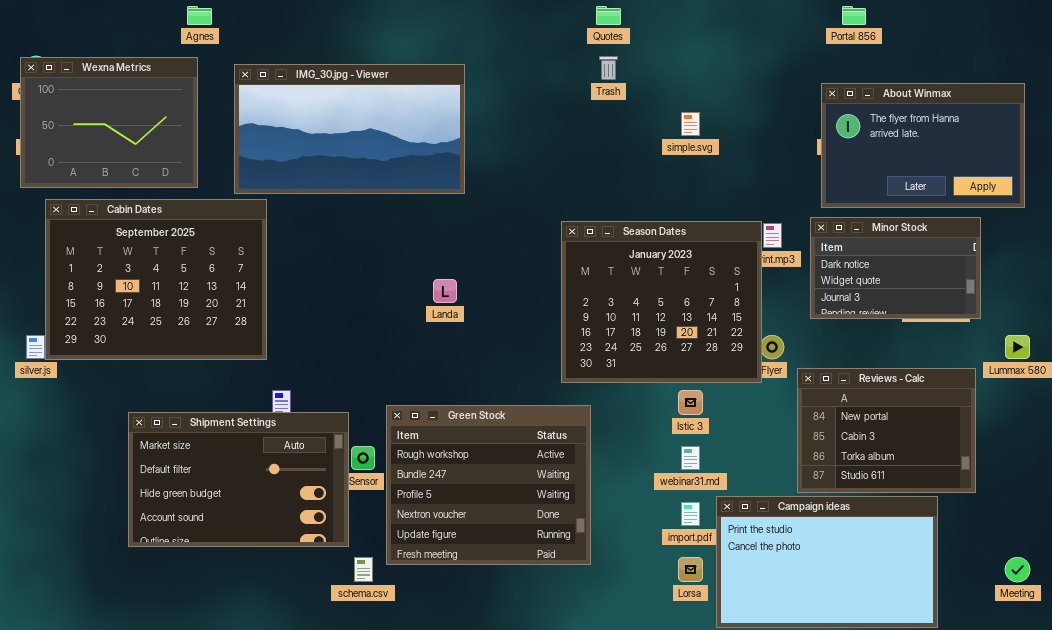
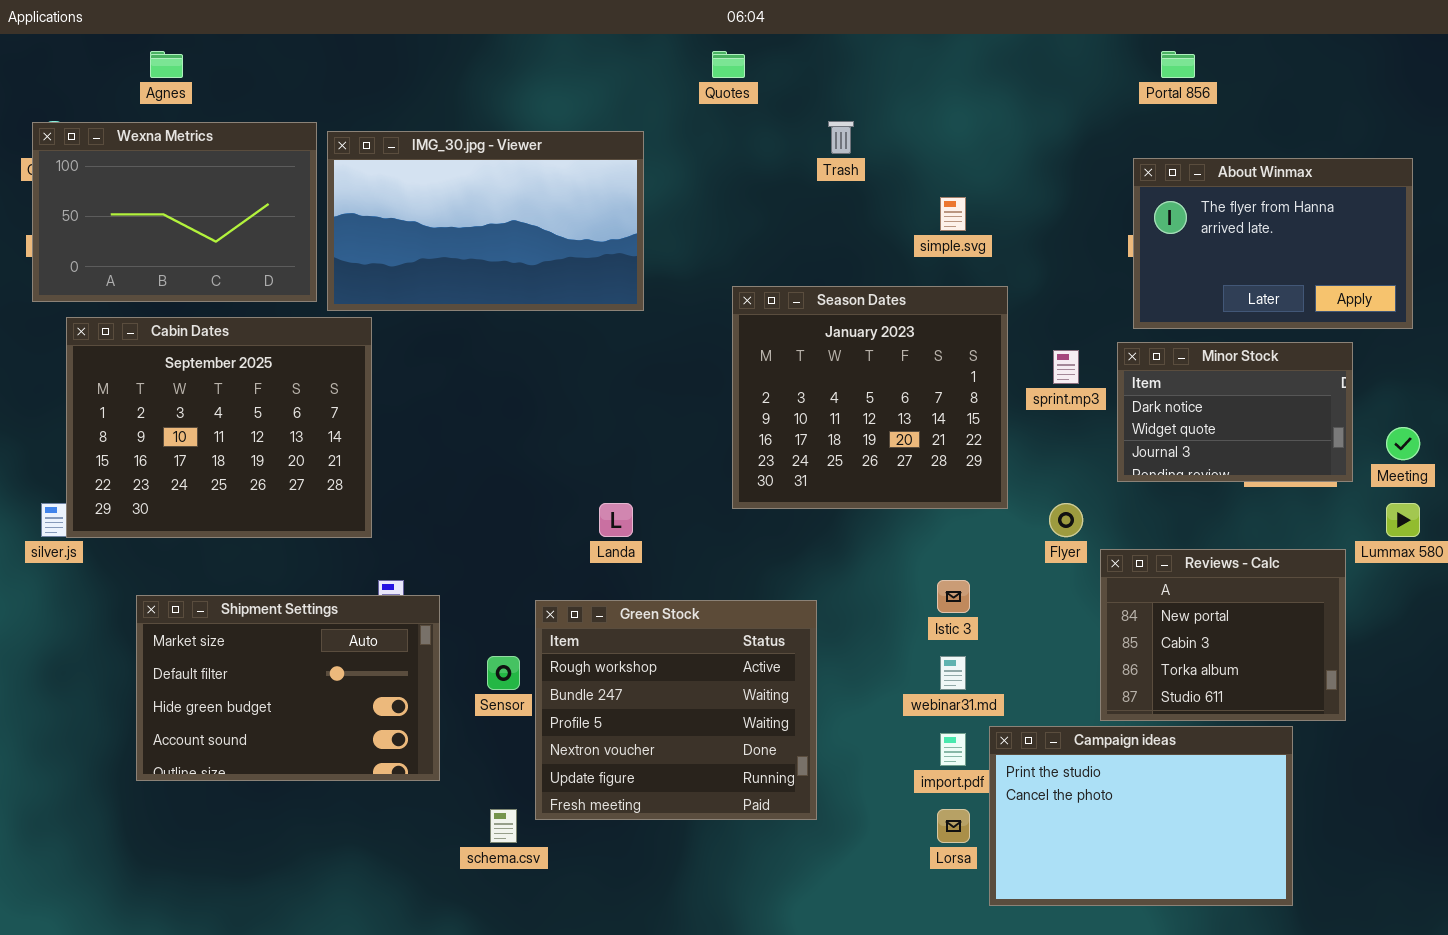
Agnes: [187,6,212,25] -> [150,51,183,78], moved
Quotes: [596,6,621,25] -> [712,51,745,78], moved
Wexna Metrics: [20,57,198,188] -> [32,122,317,302], resized
Season Dates: [561,221,762,383] -> [732,286,1008,509], moved
Landa: [433,279,457,303] -> [599,503,633,537], moved
Shipment Settings: [128,412,349,547] -> [136,595,440,781], moved
Meeting: [1005,557,1030,582] -> [1386,427,1420,460], moved

